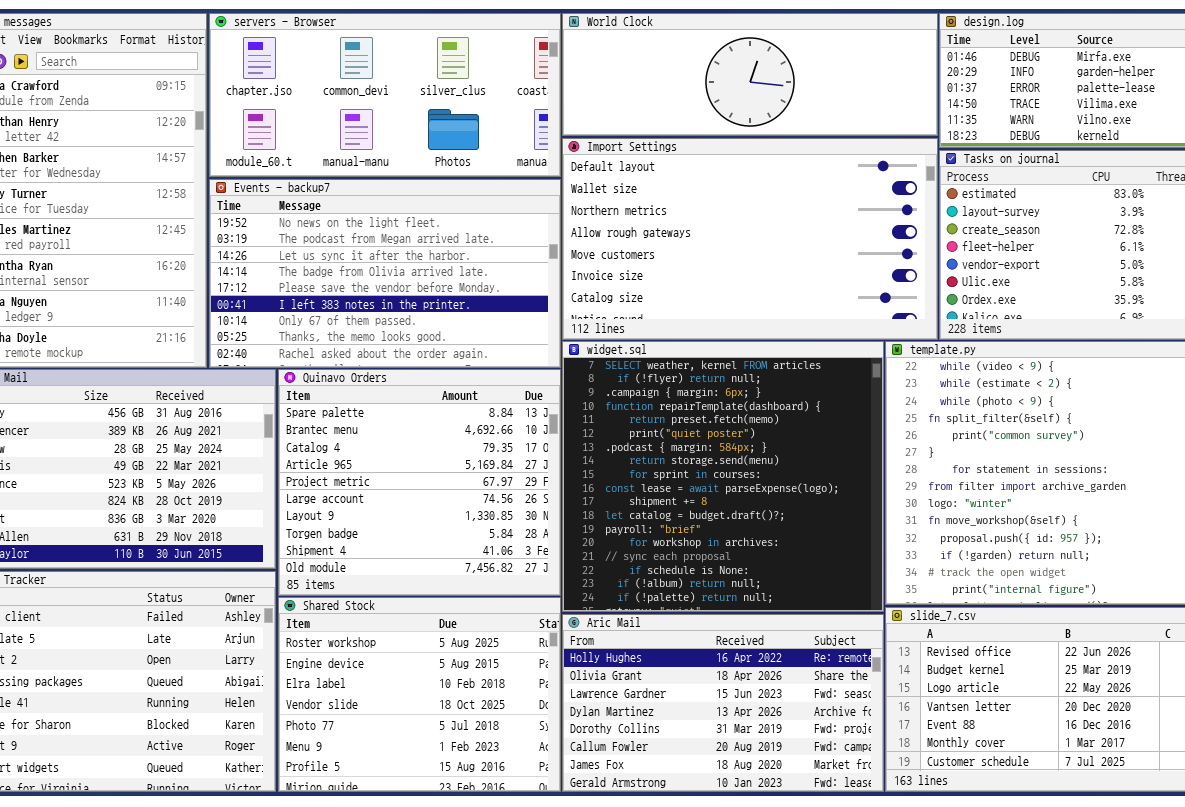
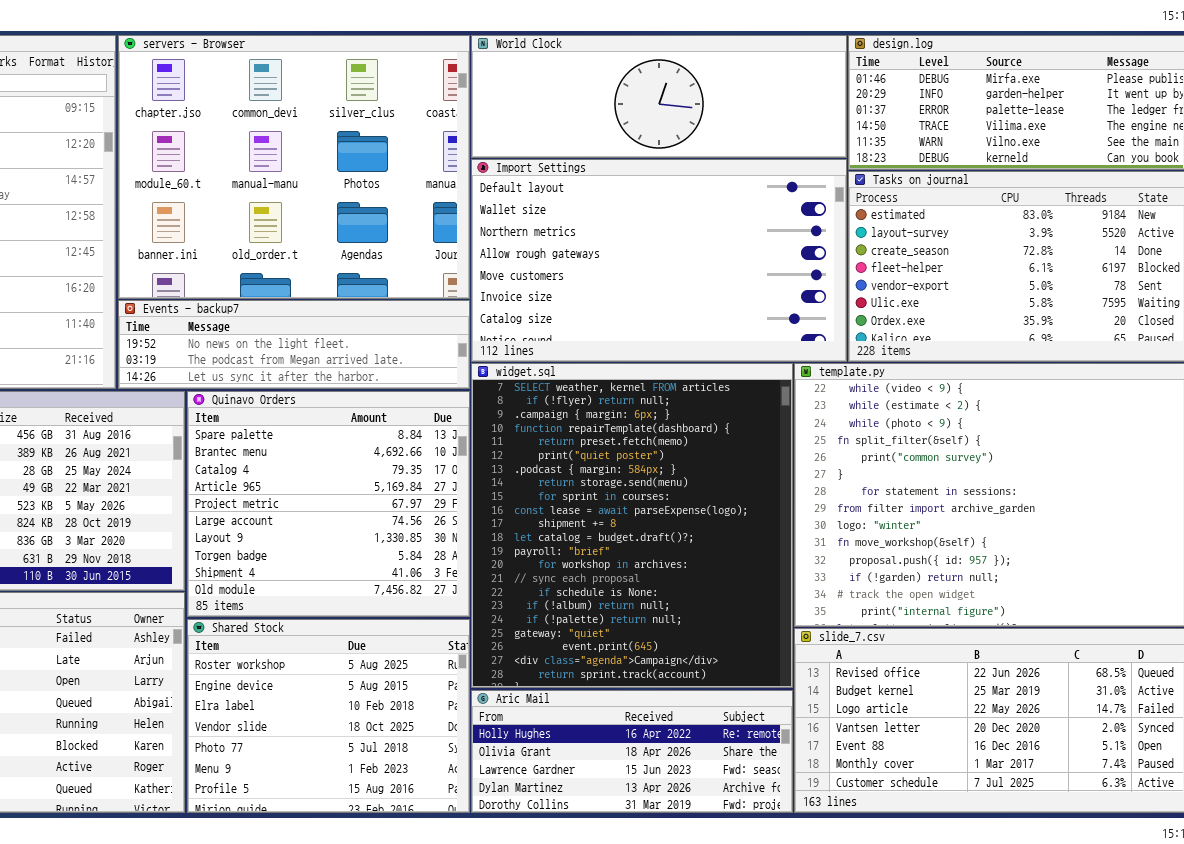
servers - Browser: [209,13,561,177] -> [118,35,470,299], resized
Events - backup7: [209,179,561,368] -> [118,300,470,389], resized
widget.sql: [562,341,884,612] -> [471,363,793,688], resized
Aric Mail: [562,614,884,792] -> [471,690,793,813], resized

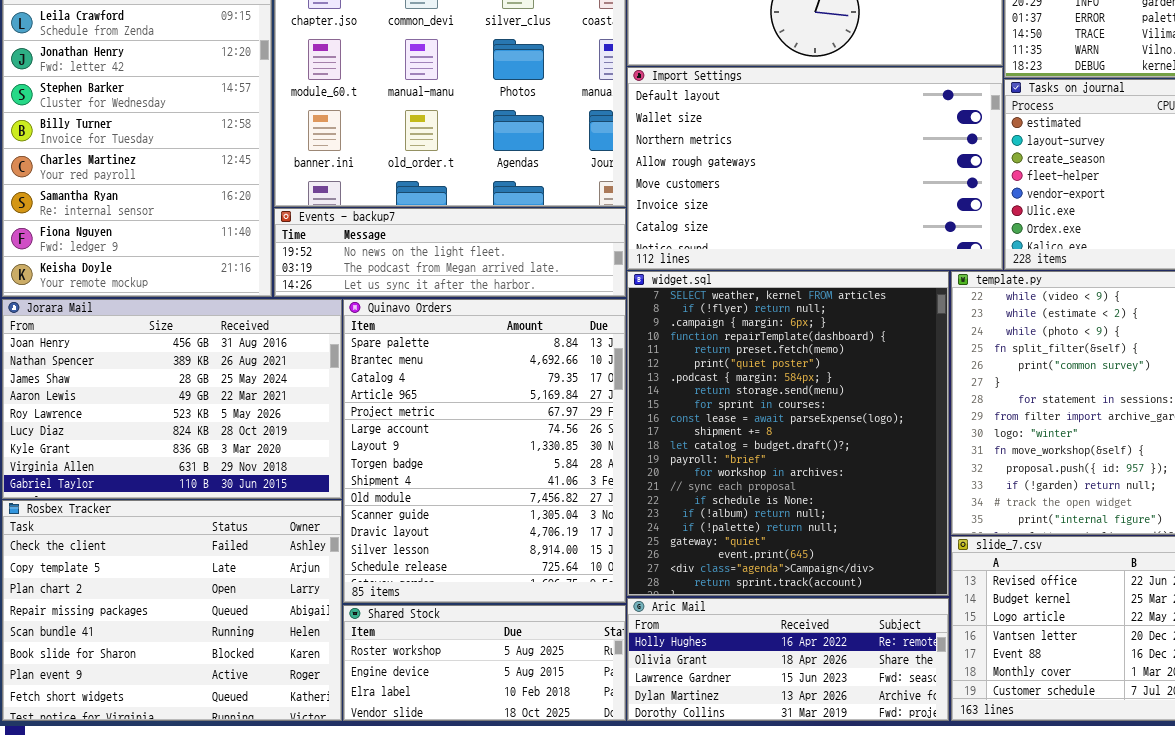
Quinavo Orders: [187,391,470,617] -> [343,299,626,603], resized
Shared Stock: [187,619,470,813] -> [343,605,626,721], resized

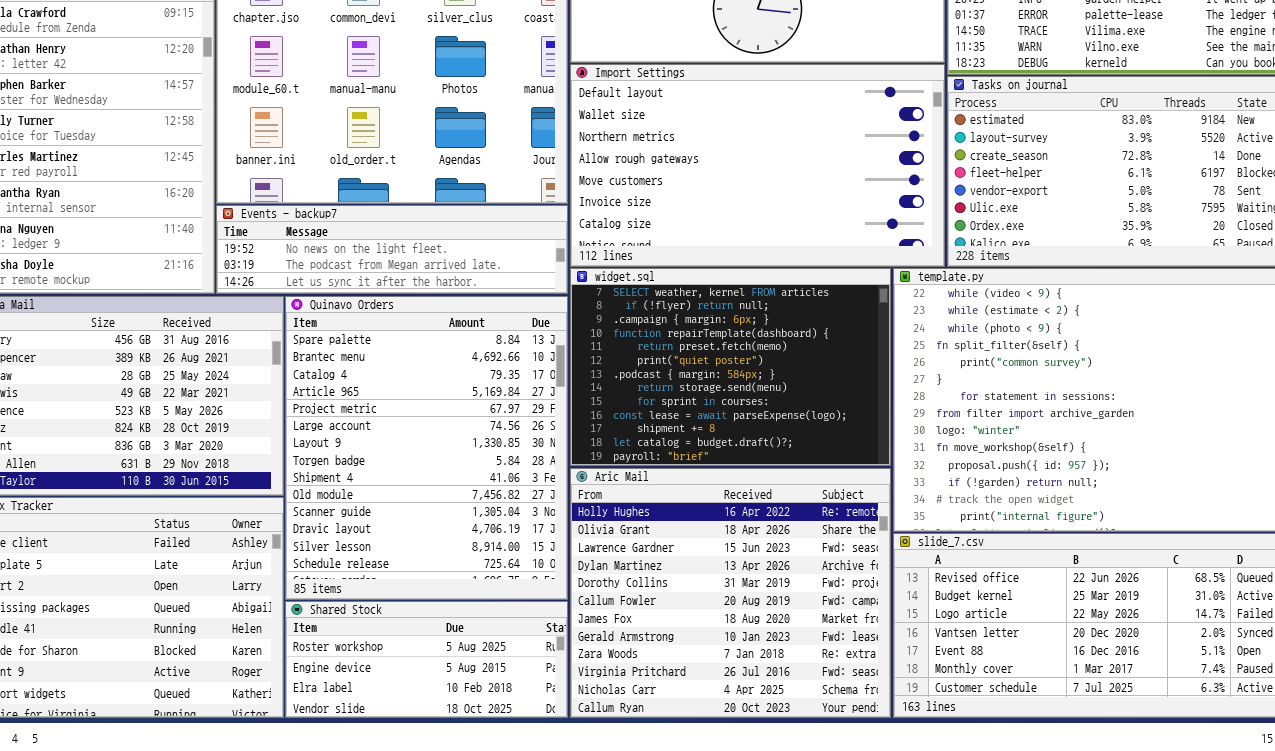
widget.sql: [627,271,949,596] -> [570,268,891,466], resized
Aric Mail: [627,598,949,721] -> [570,468,891,718], resized

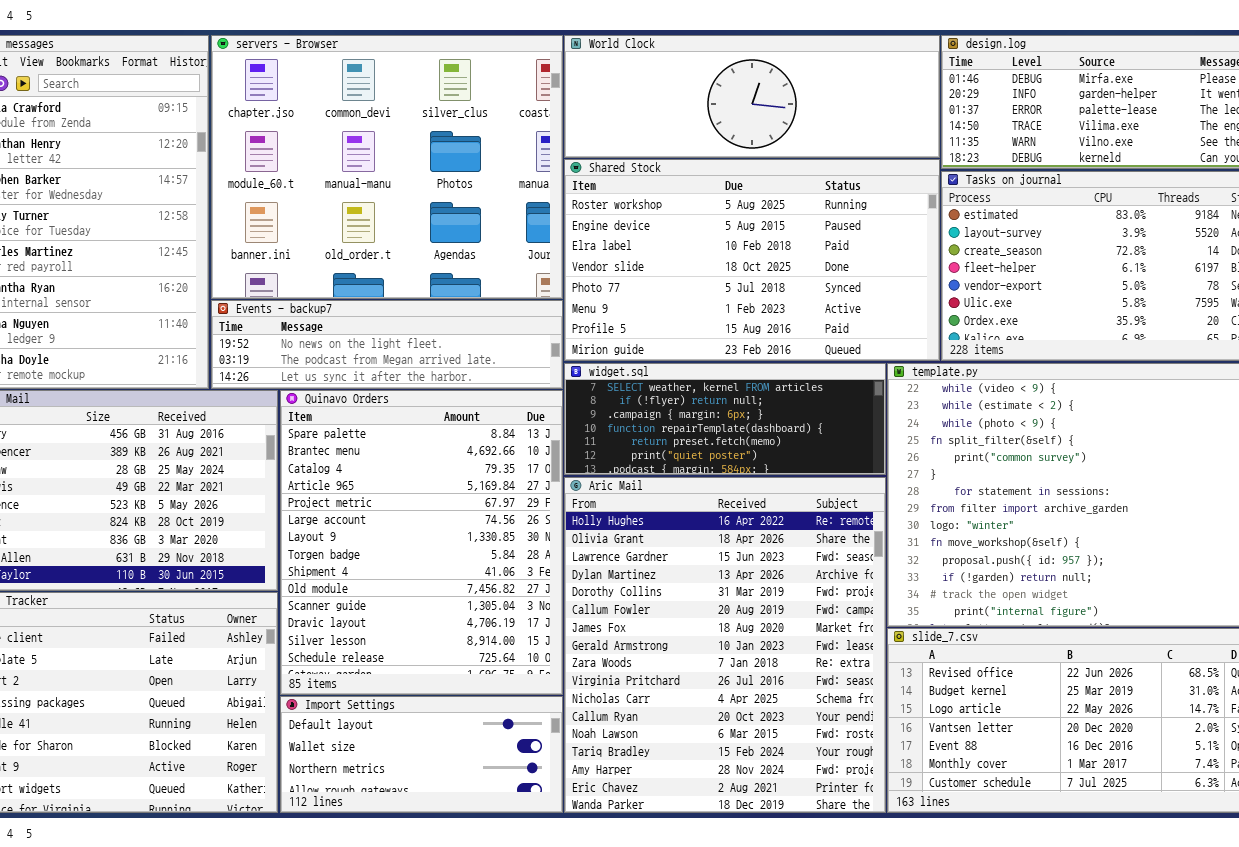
Import Settings: [570,64,945,267] -> [280,696,563,813], moved, resized
widget.sql: [570,268,891,466] -> [564,363,886,475], resized
Aric Mail: [570,468,891,718] -> [564,477,886,813], resized
Shared Stock: [285,601,568,718] -> [564,159,940,361], moved, resized

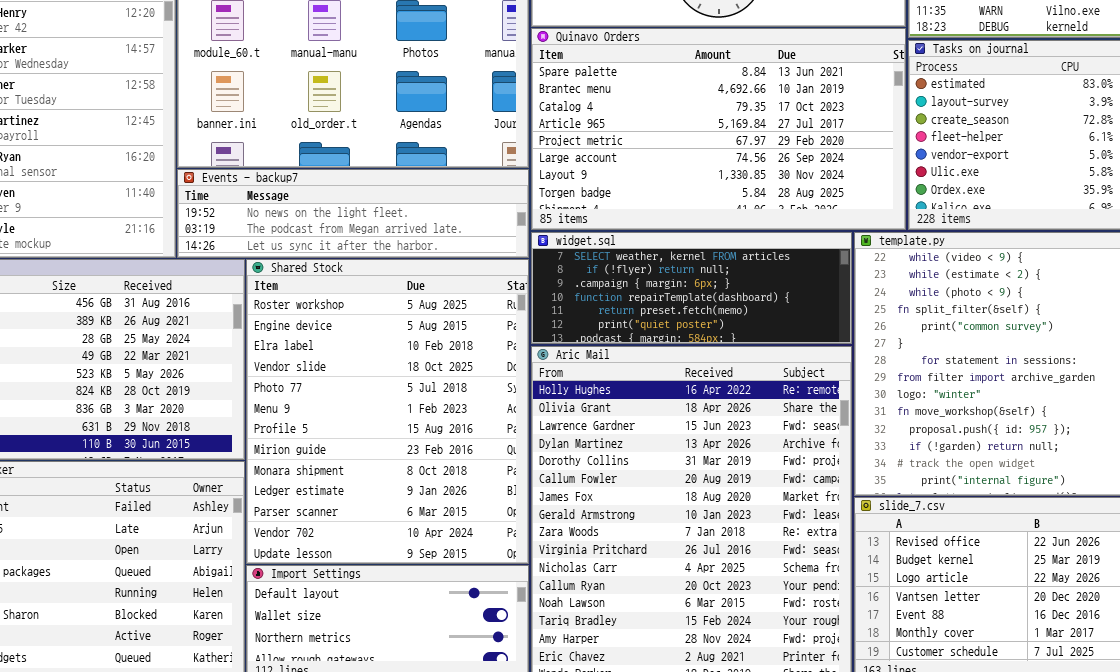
Shared Stock: [564,159,940,361] -> [246,259,529,564], moved, resized
Quinavo Orders: [280,390,563,695] -> [531,28,906,230], moved, resized

